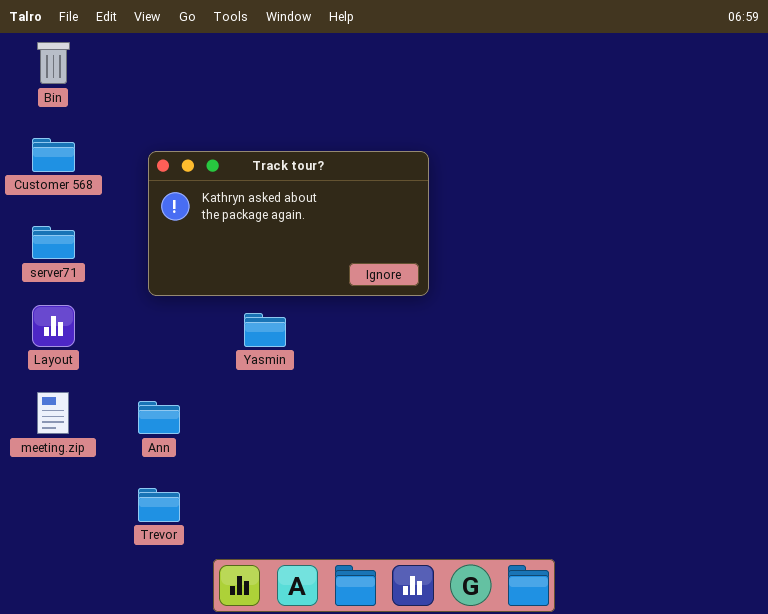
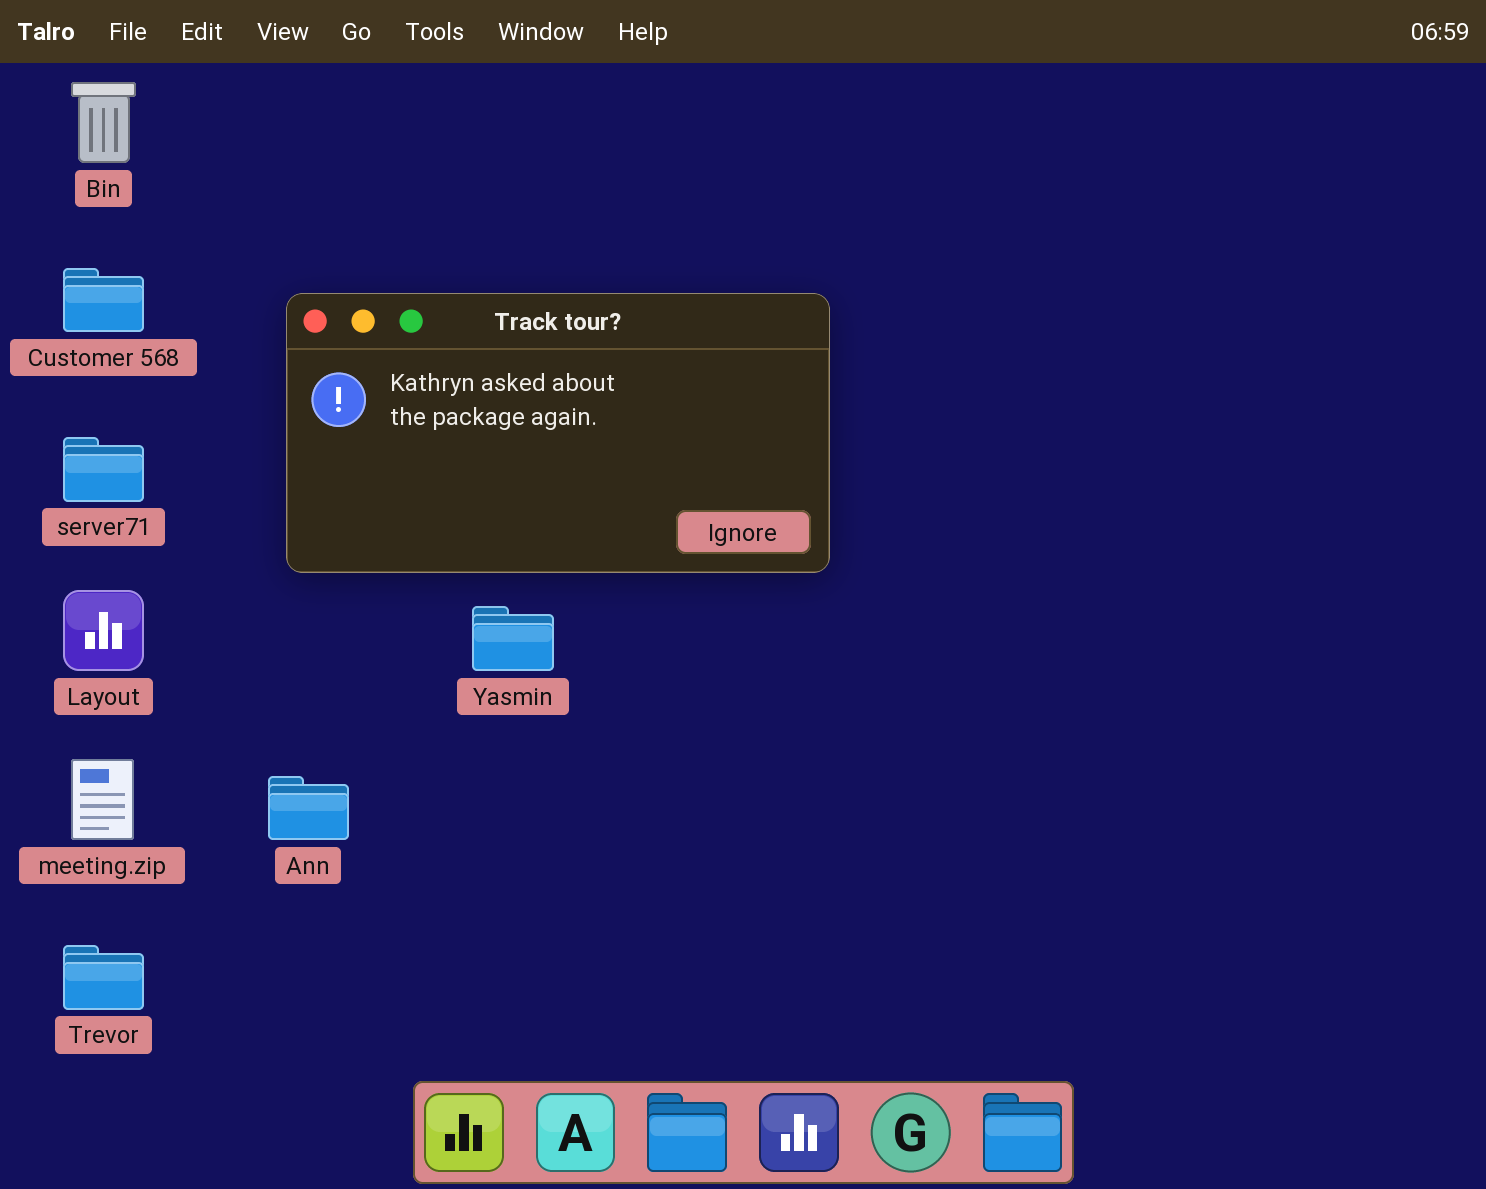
Trevor: [138,488,180,522] -> [63,945,144,1010], moved

